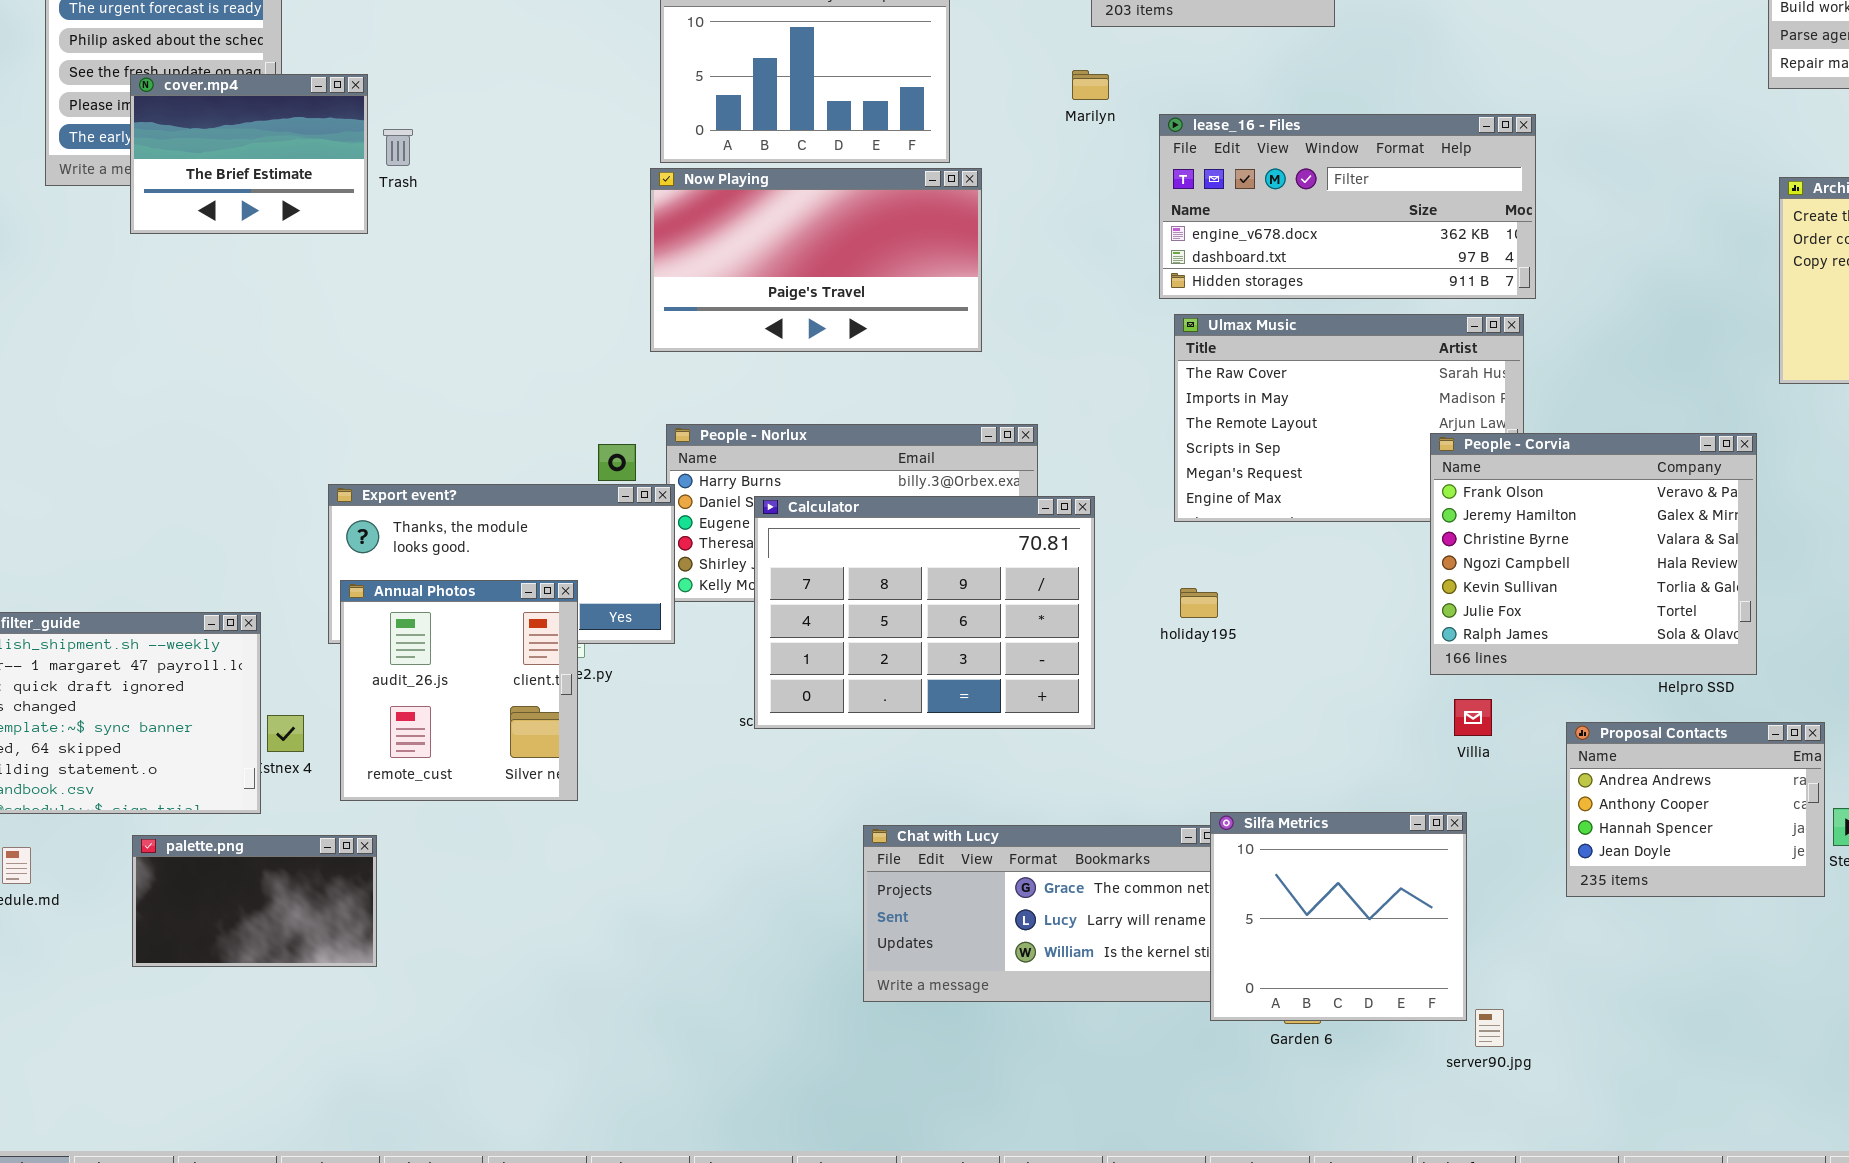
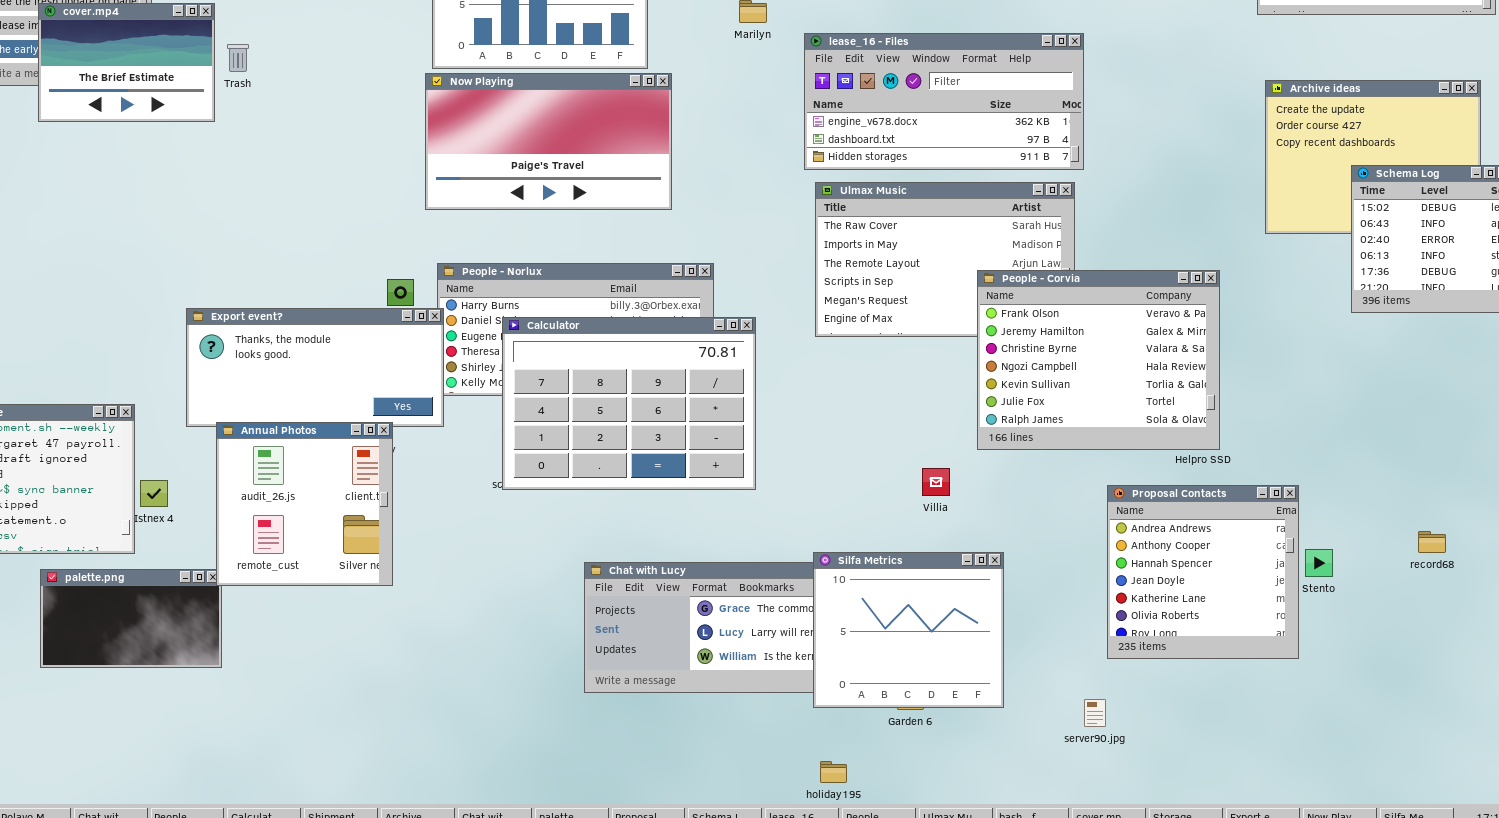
People - Corvia: [1430,433,1757,675] -> [977,270,1220,450], moved
Annual Photos: [340,580,578,801] -> [216,422,393,586], moved
holiday195: [1180,588,1218,618] -> [820,761,847,783], moved
Villia: [1454,699,1492,736] -> [922,468,950,496], moved
Proposal Contacts: [1566,722,1825,897] -> [1107,485,1299,659], resized
Silfa Metrics: [1210,812,1467,1021] -> [813,552,1004,708], moved
server90.jpg: [1475,1009,1504,1047] -> [1084,699,1106,727], moved

